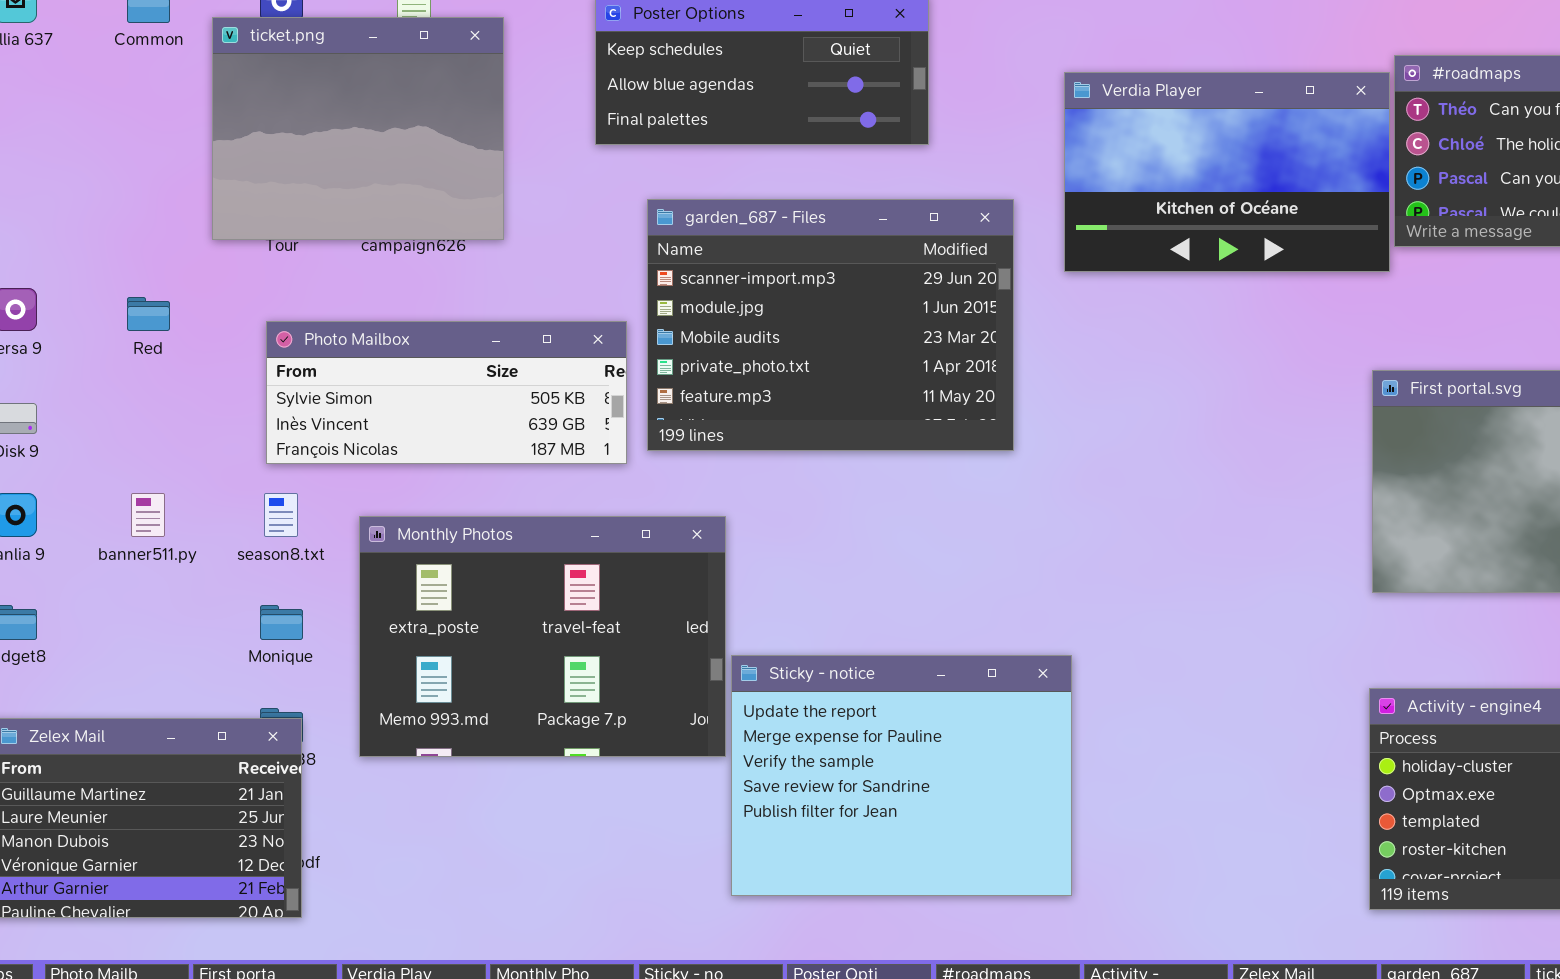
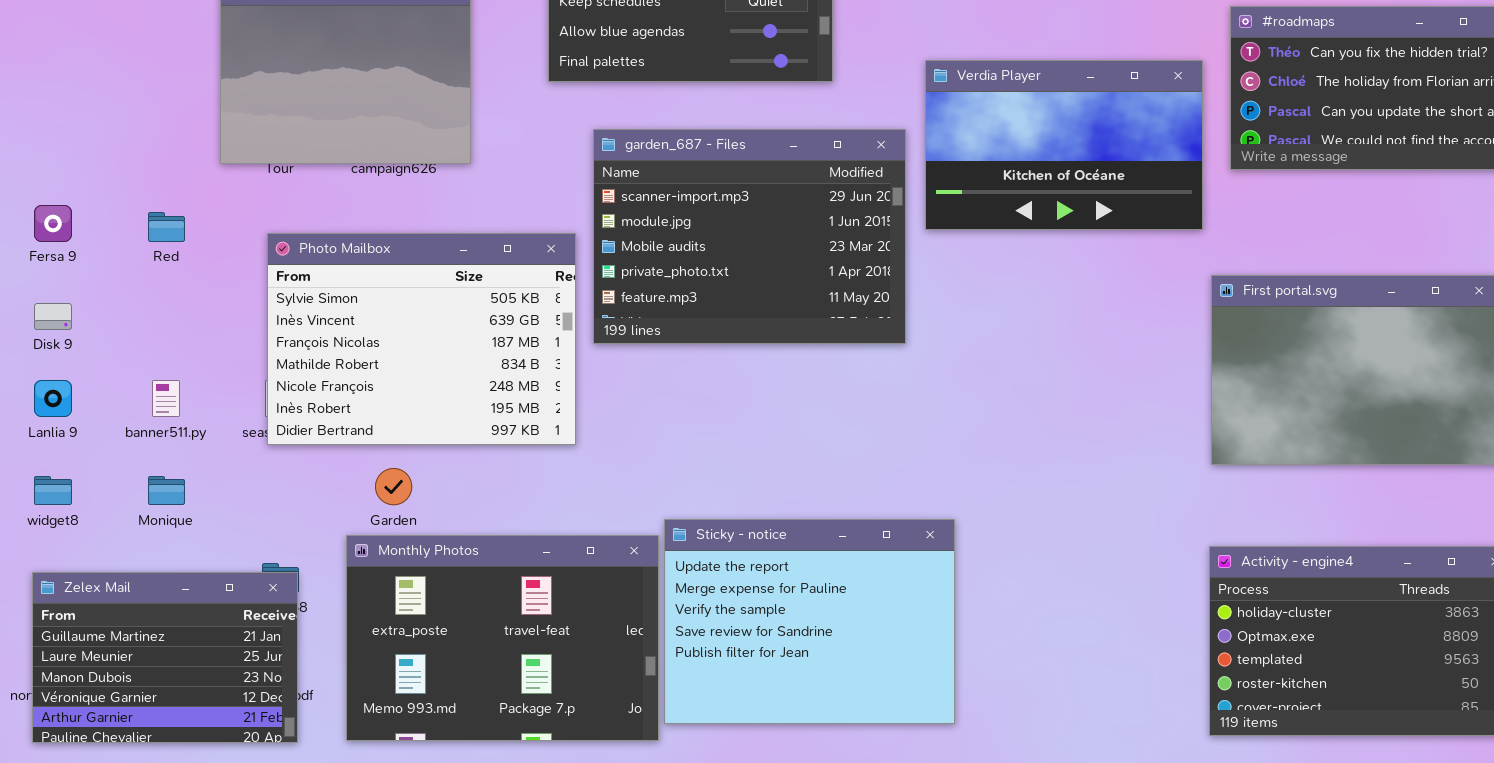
Verdia Player: [1064,72,1390,272] -> [925,60,1203,230], moved
Photo Mailbox: [266,321,627,464] -> [267,233,576,445], resized
Monthly Photos: [359,516,726,757] -> [346,535,659,741], moved
Monique: [260,605,303,640] -> [148,476,185,505], moved

